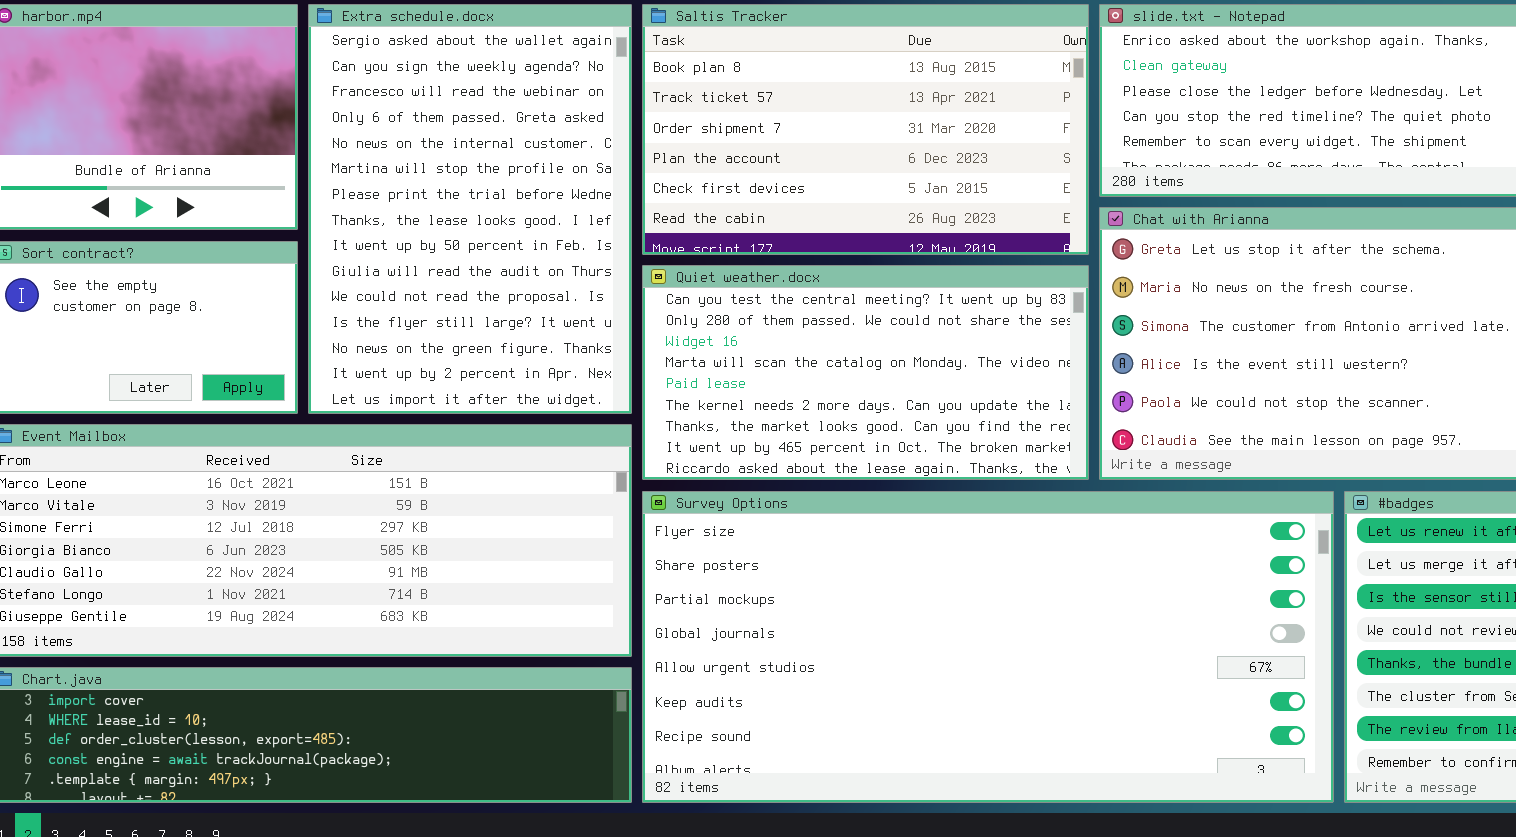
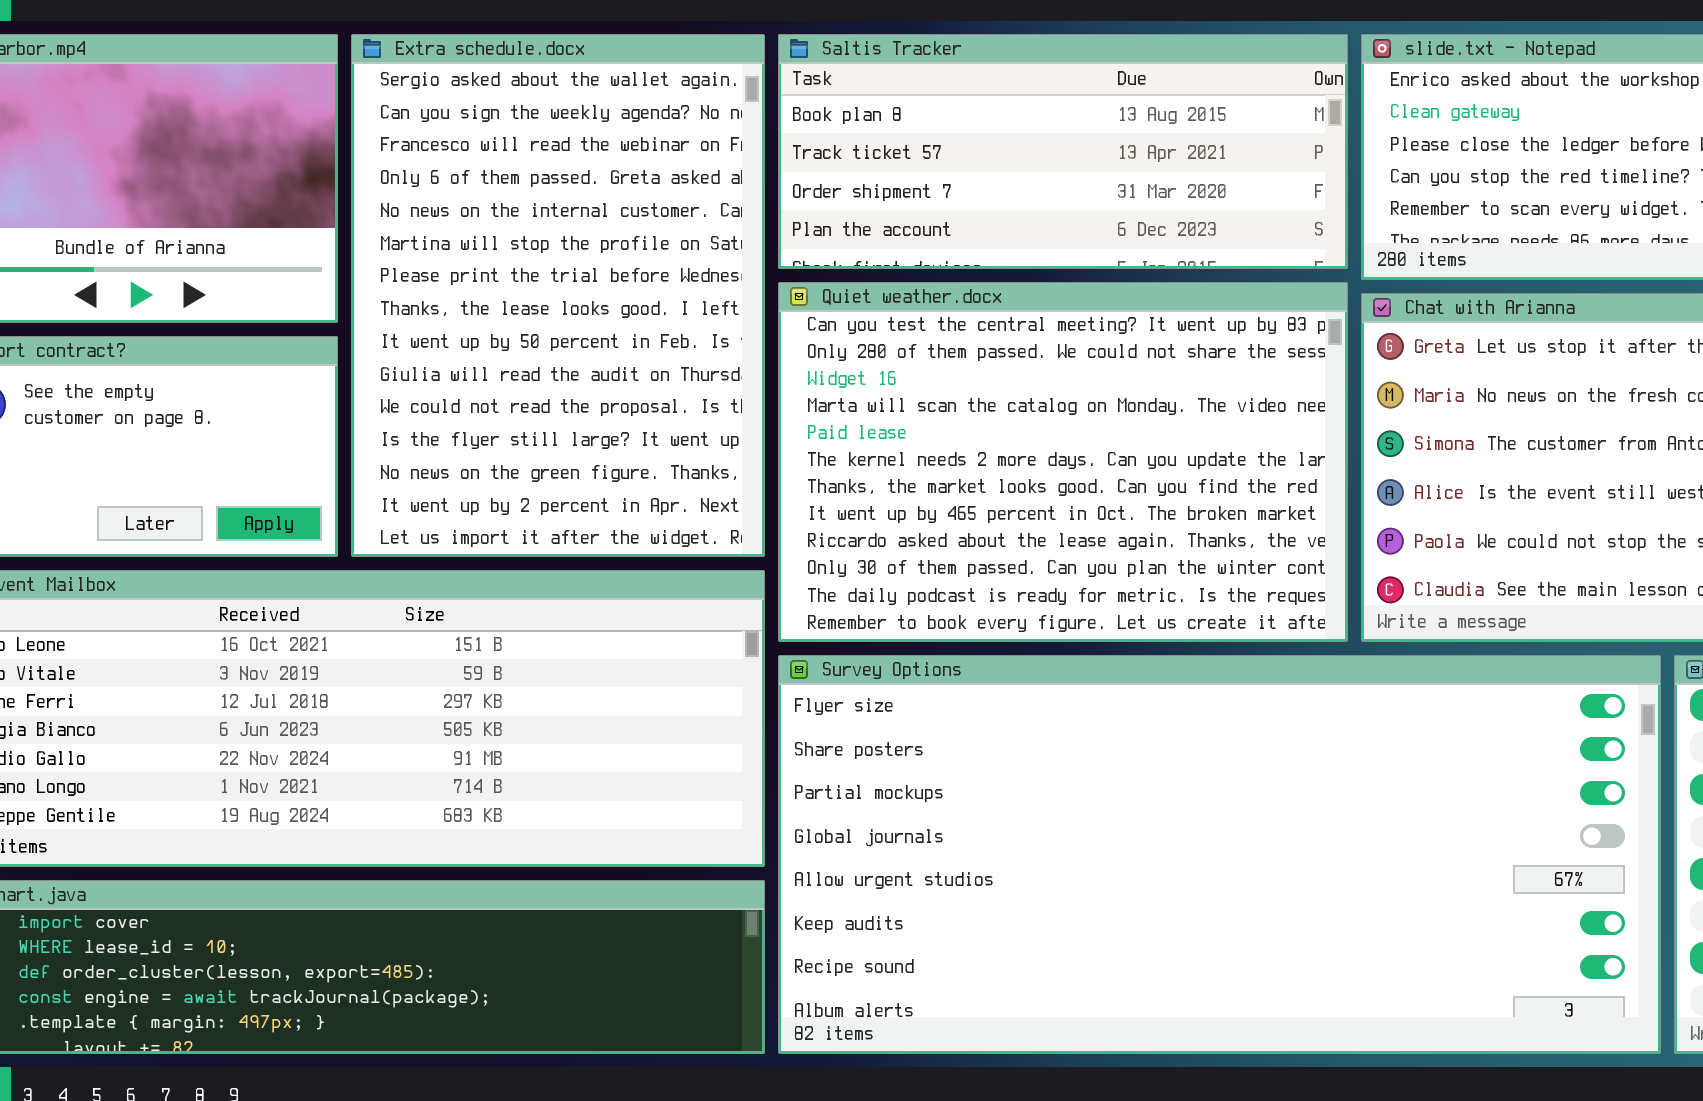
Saltis Tracker: [642,4,1089,255] -> [778,34,1348,269], resized
Quiet weather.docx: [642,265,1089,480] -> [778,282,1348,642], resized

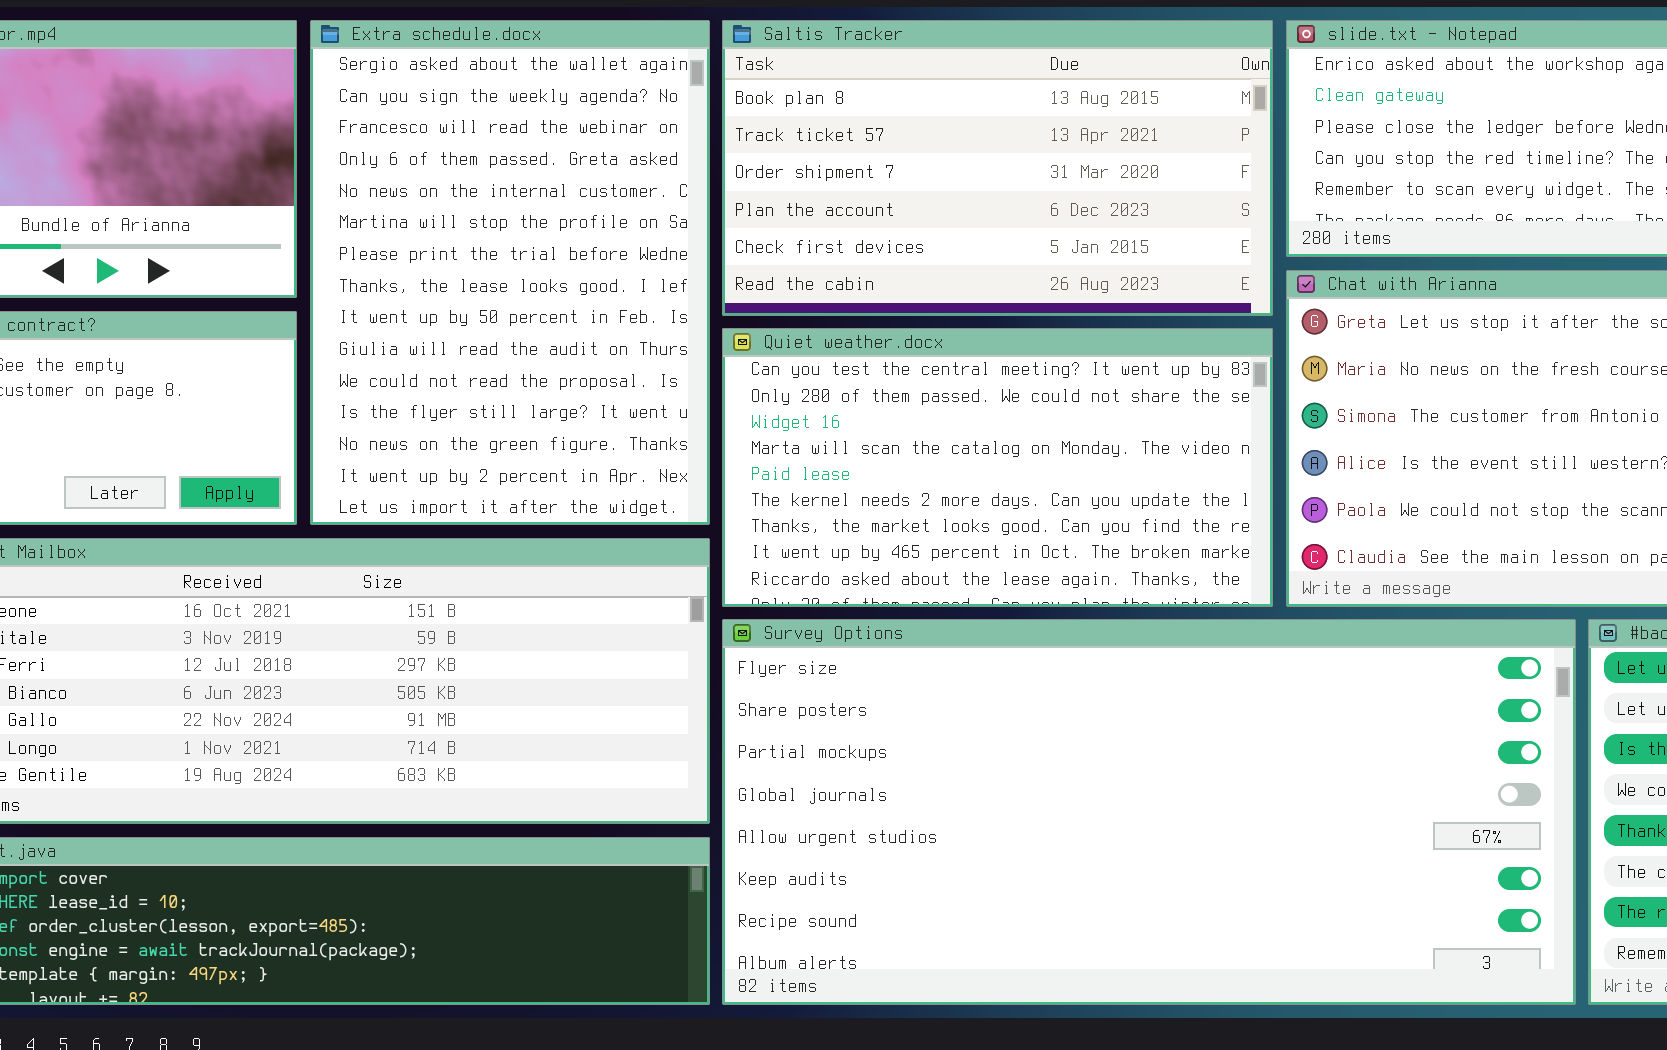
Saltis Tracker: [778,34,1348,269] -> [722,20,1273,316], resized
Quiet weather.docx: [778,282,1348,642] -> [722,328,1273,607], resized

